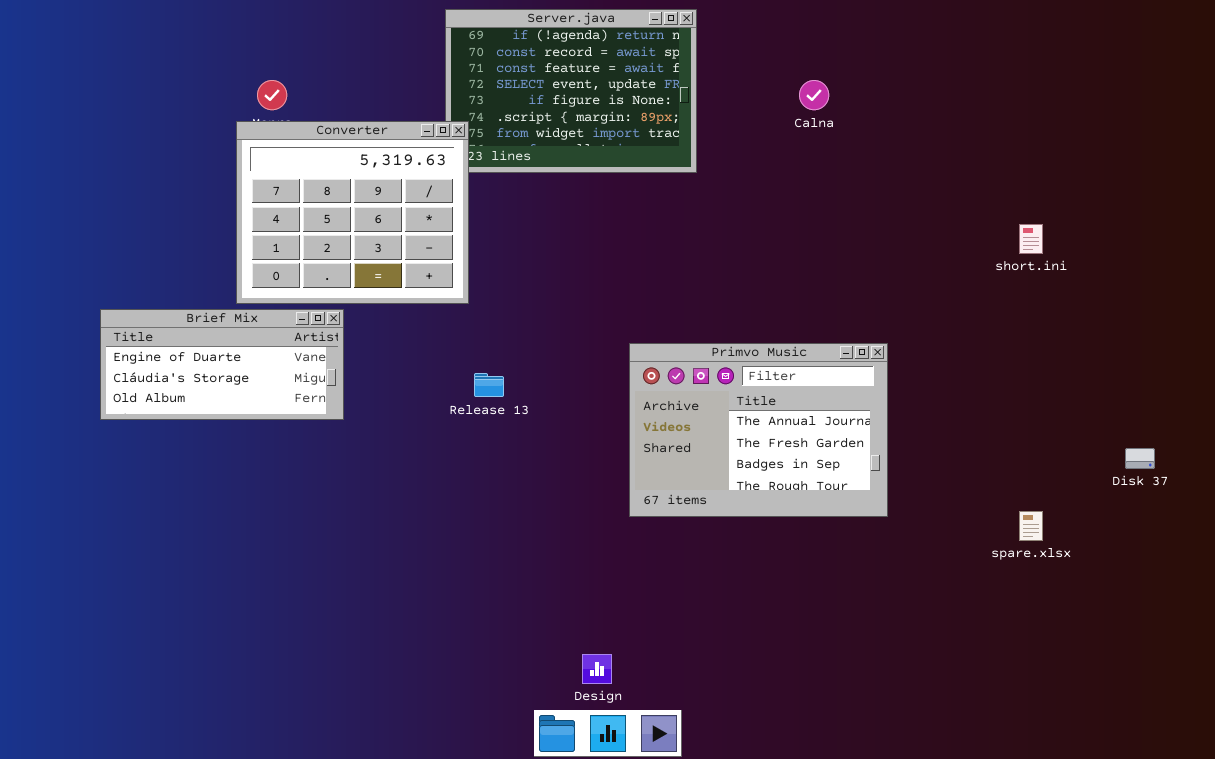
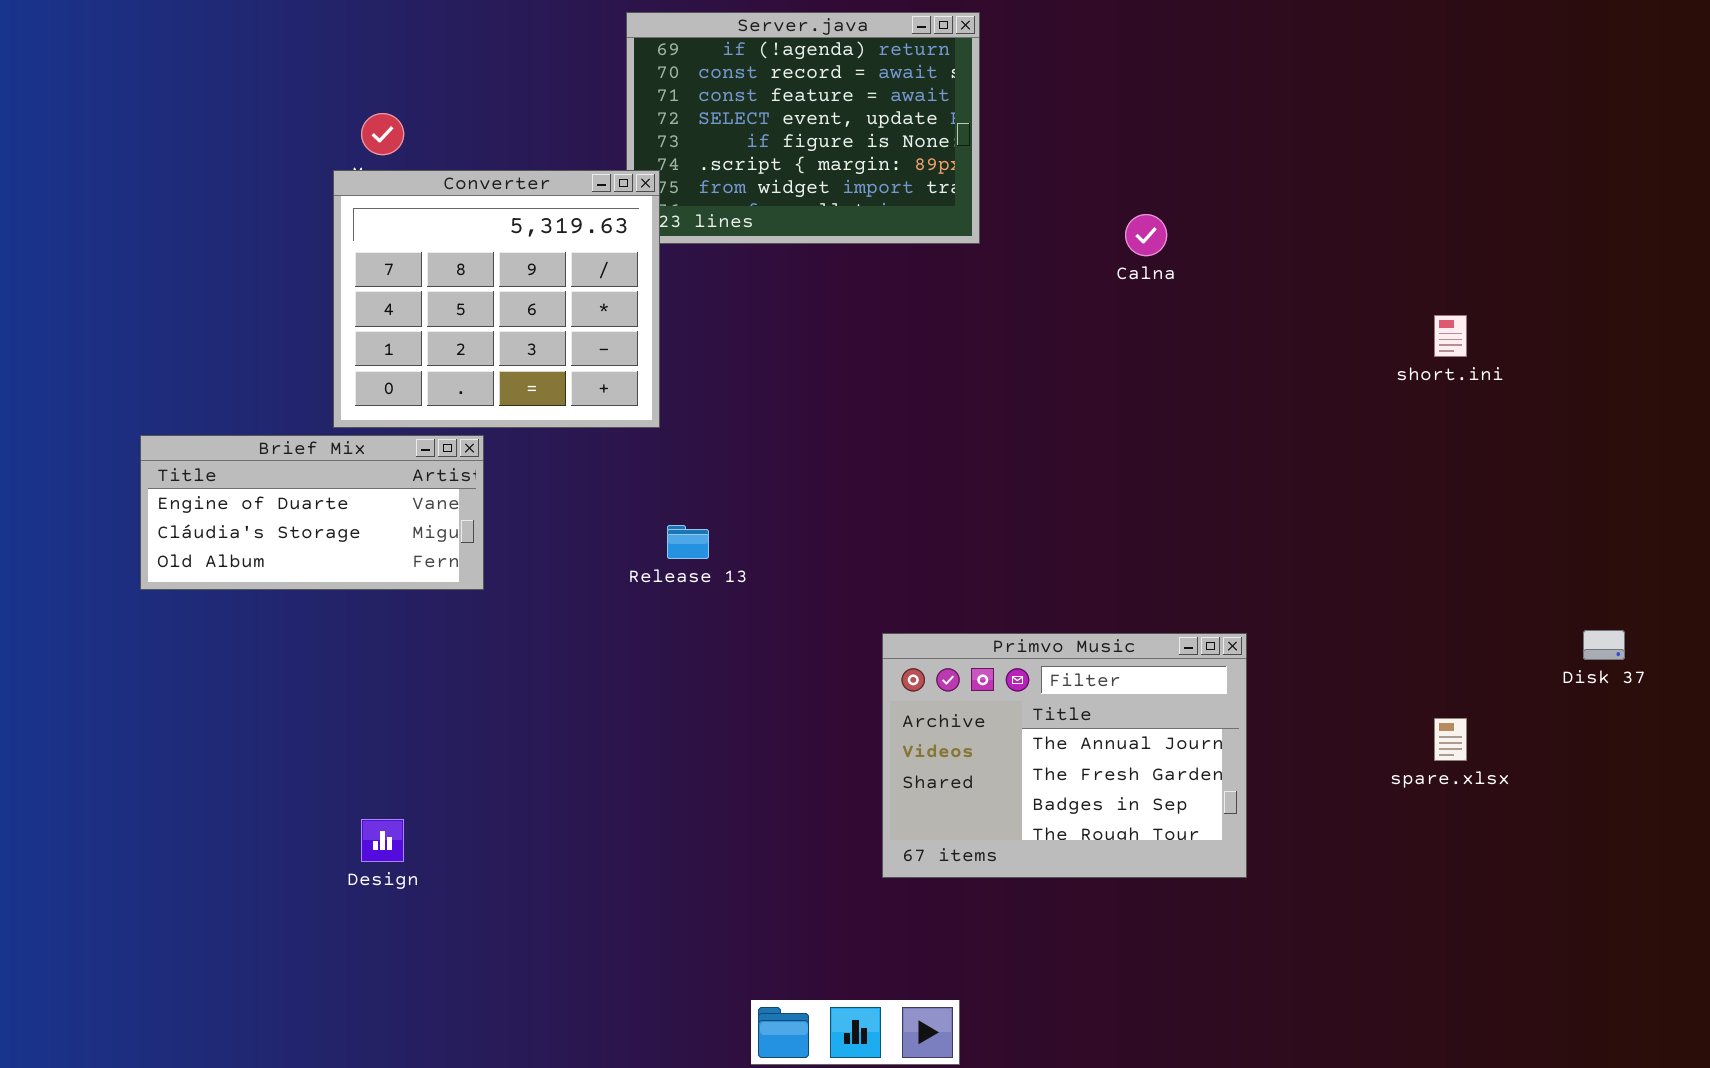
Calna: [799,80,829,110] -> [1125,214,1167,256], moved
Primvo Music: [629,343,888,517] -> [882,633,1247,878], moved
Design: [582,654,612,684] -> [361,819,404,862], moved

